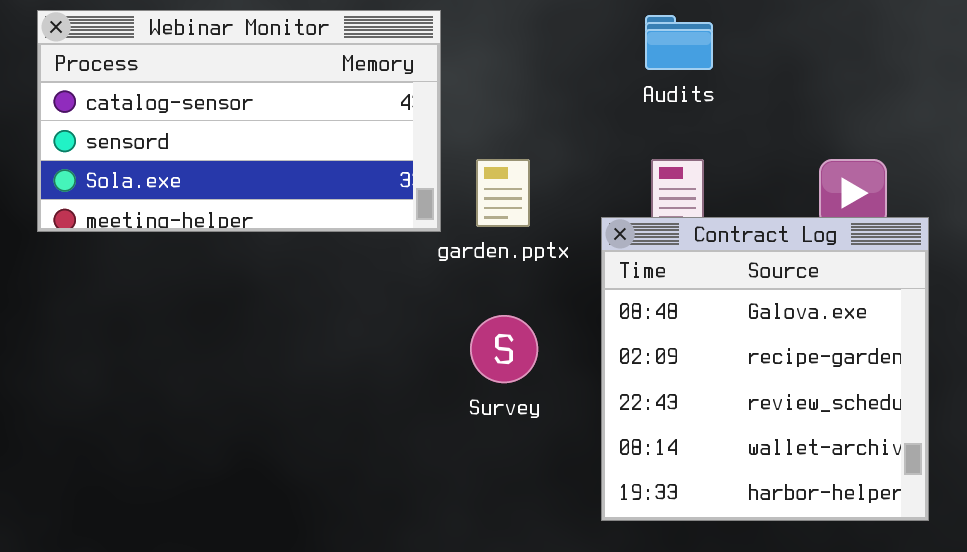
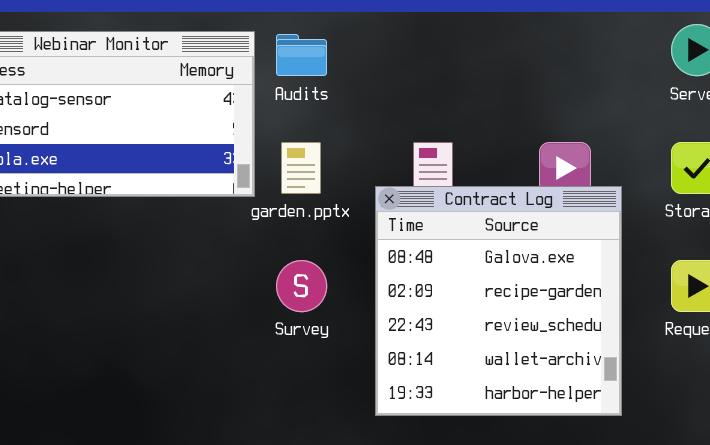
Audits: [645,15,713,70] -> [276,34,327,76], moved

